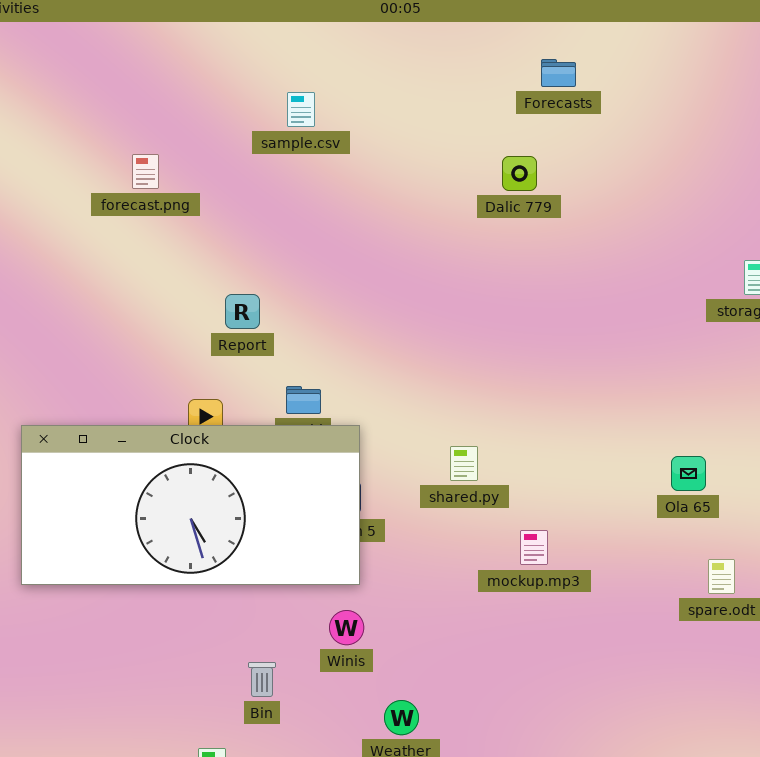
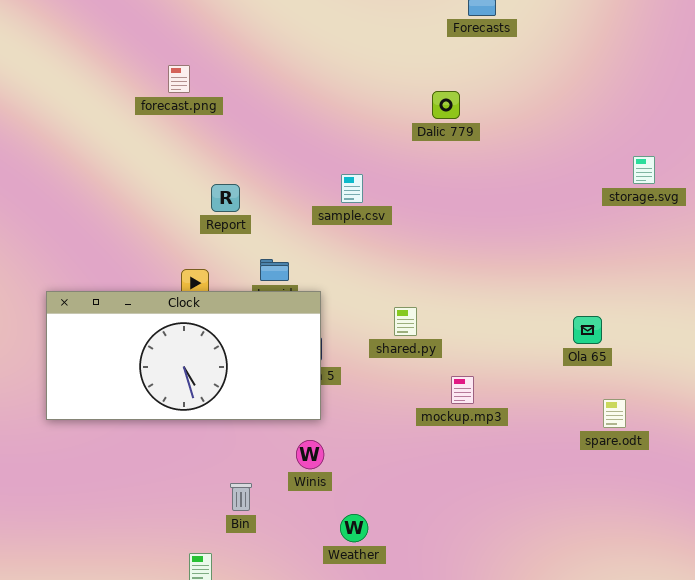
sample.csv: [287,92,315,127] -> [341,174,363,203], moved
forecast.png: [132,154,159,189] -> [168,65,190,93], moved
Dalic 779: [502,156,537,191] -> [432,91,460,119], moved

